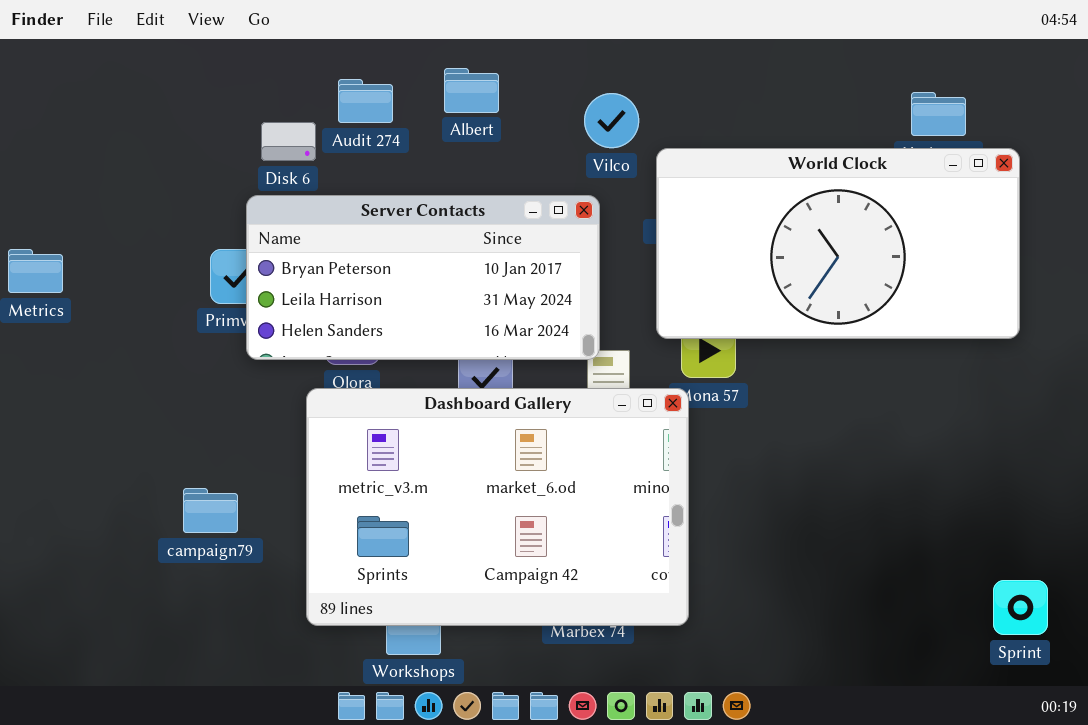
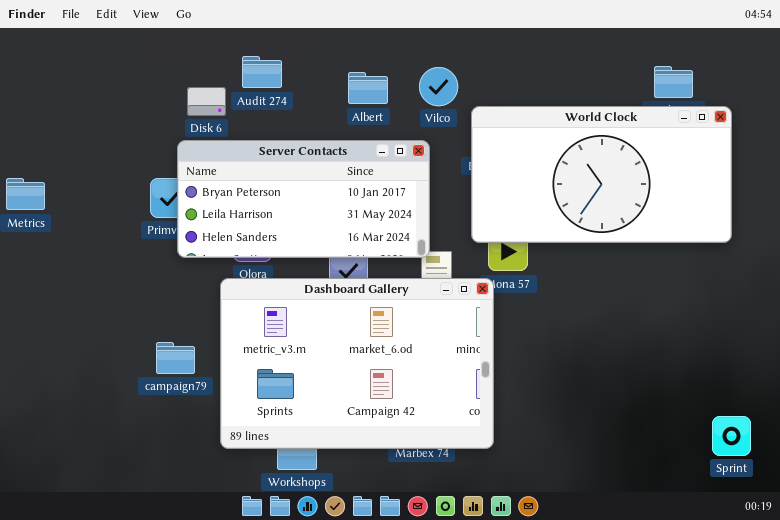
Albert: [444,68,499,113] -> [348,72,388,104], moved
campaign79: [183,488,238,533] -> [156,342,195,374], moved

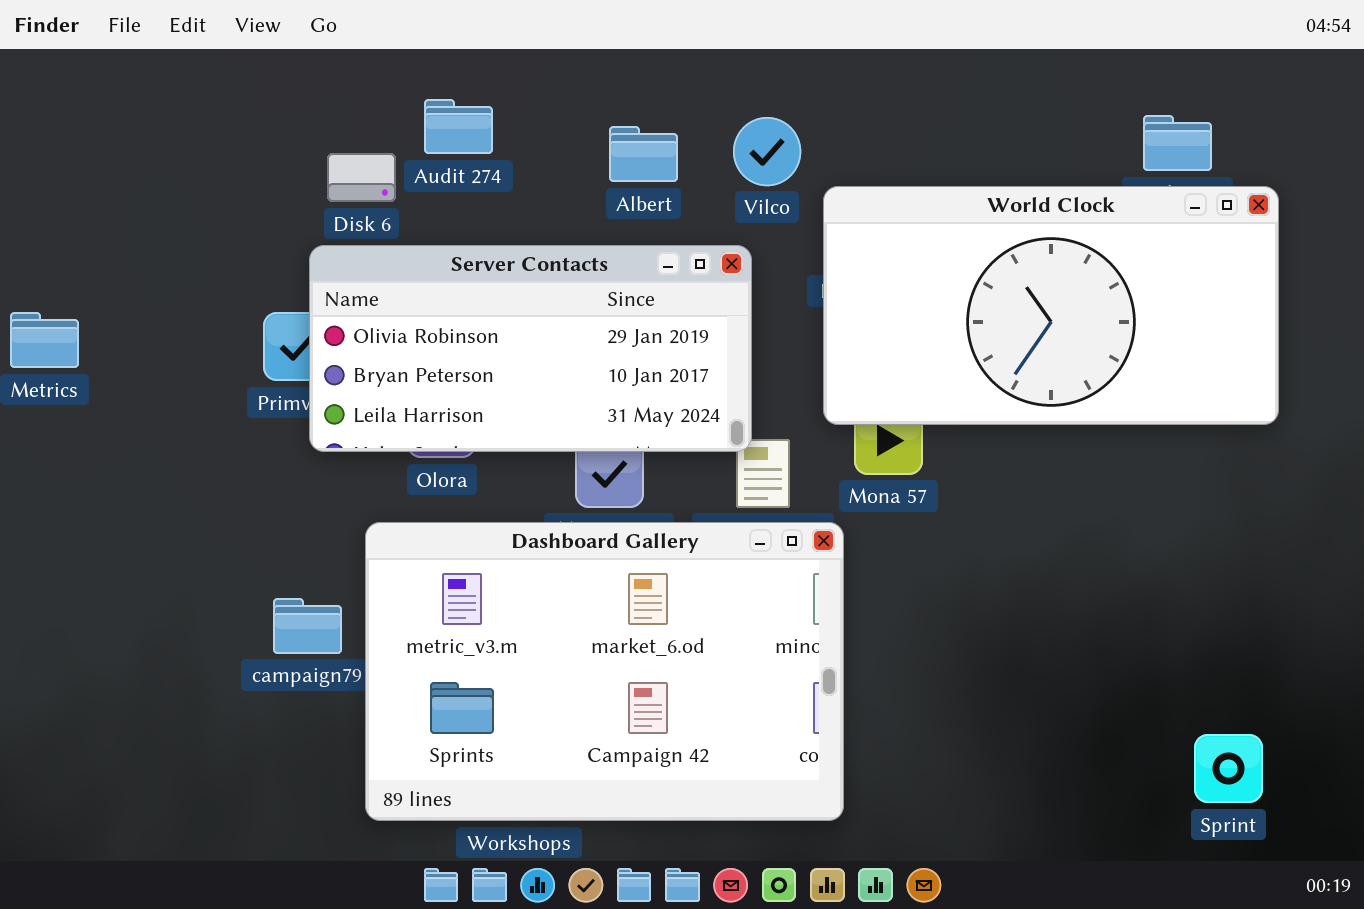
Server Contacts: [177,140,430,258] -> [309,245,752,452], scrolled up 1 row
Dashboard Gallery: [220,278,494,449] -> [365,522,844,821], moved
Sprint: [712,416,751,456] -> [1194,734,1263,803], moved

